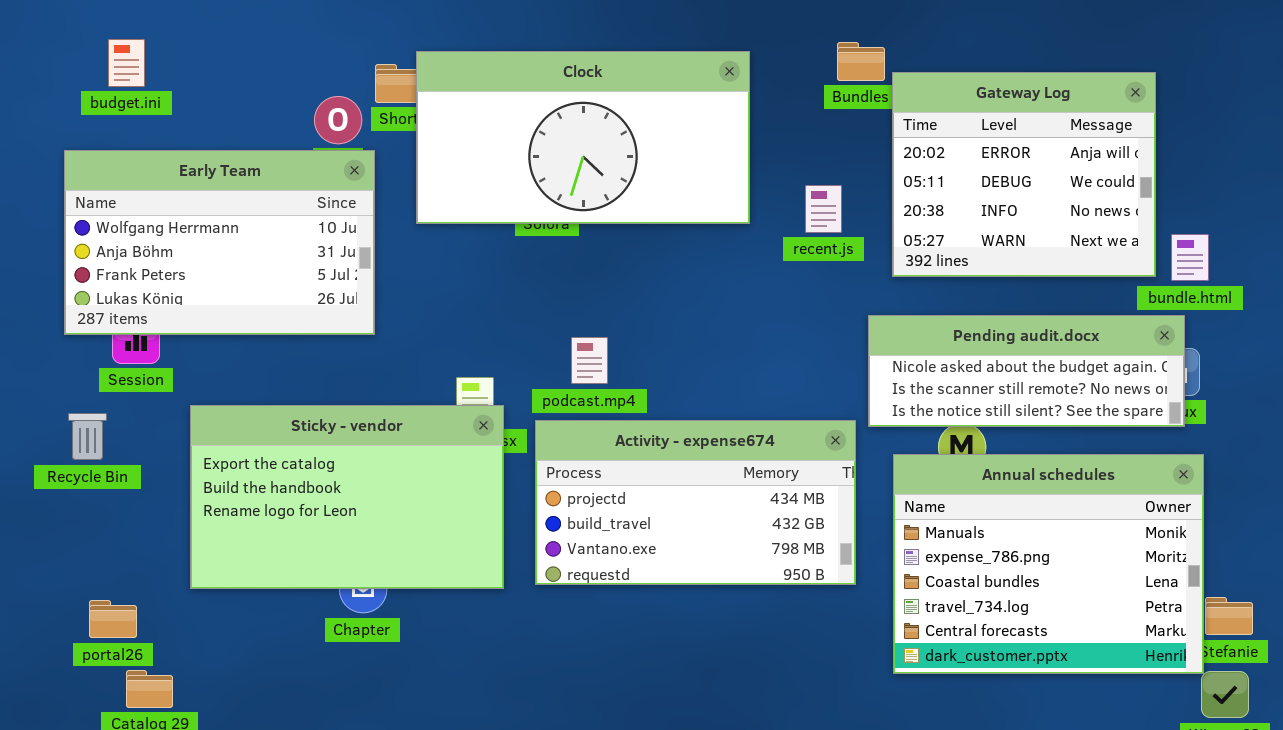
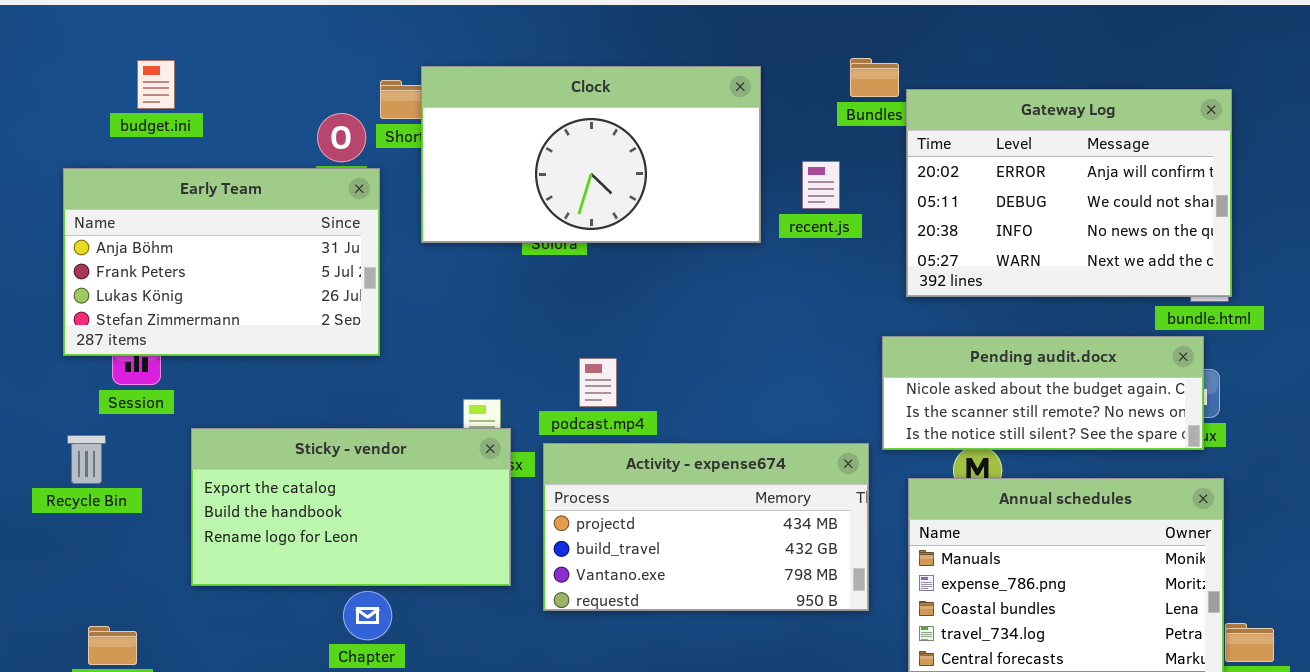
budget.ini: [108,39,145,87] -> [137,60,175,109], moved
Gateway Log: [892,72,1156,277] -> [906,89,1232,297], resized
Early Team: [64,150,375,335] -> [63,168,380,356], scrolled down 1 row
recent.js: [805,185,842,233] -> [802,161,840,209], moved
Sticky - vendor: [190,405,504,589] -> [191,428,511,586], resized

